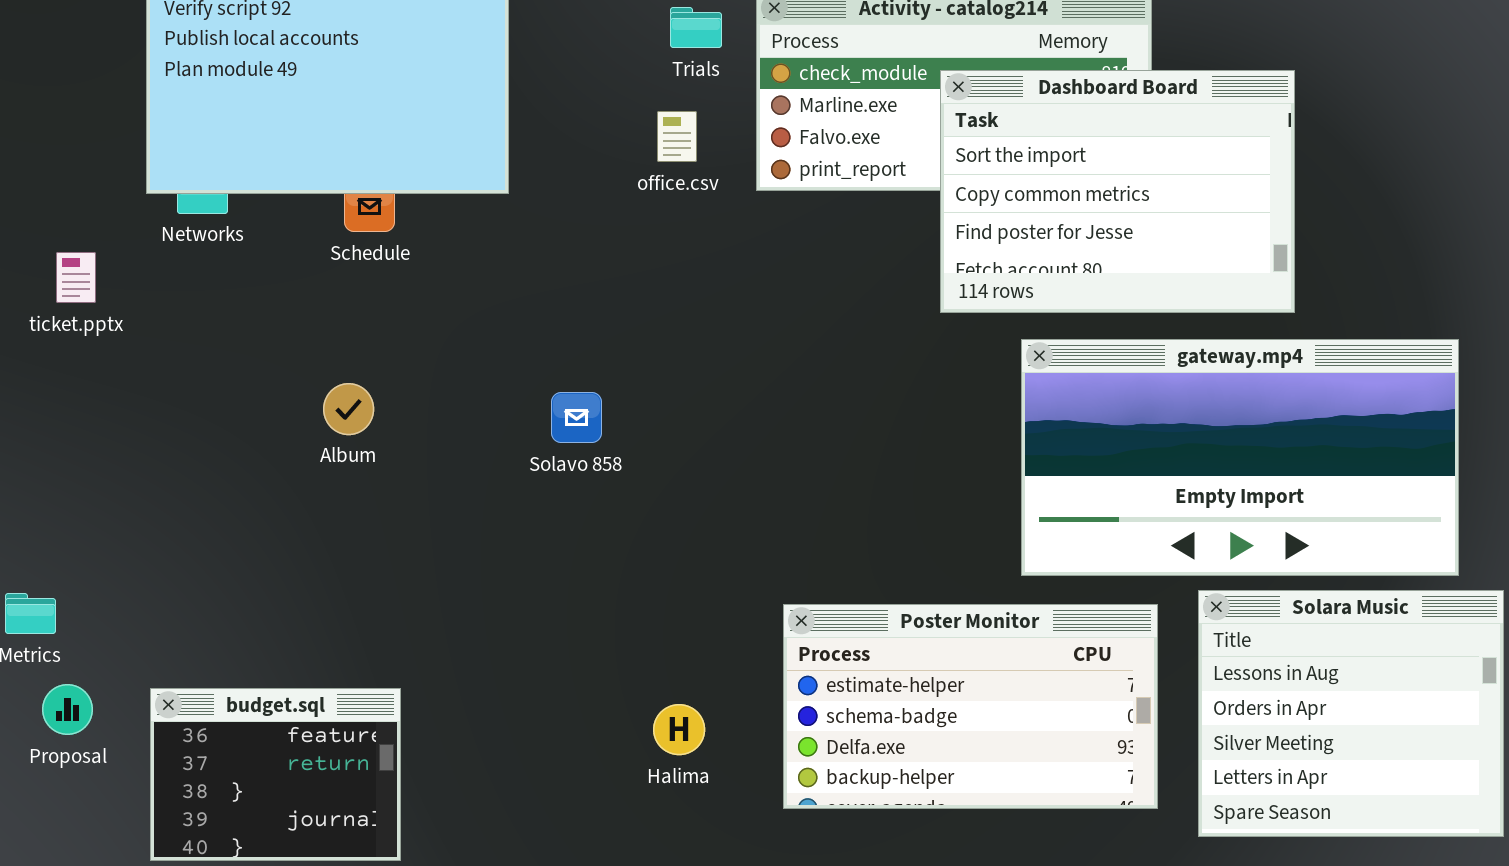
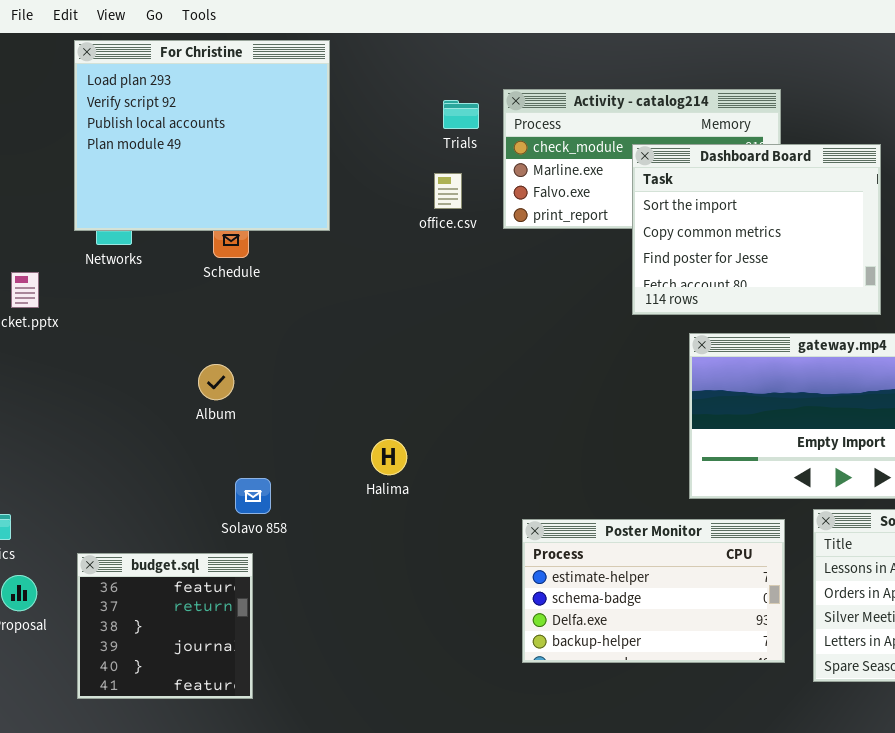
Solavo 858: [551,392,602,443] -> [235,478,271,514], moved
budget.sql: [150,688,401,861] -> [77,553,253,699], resized
Halima: [653,704,705,755] -> [371,439,407,475], moved

